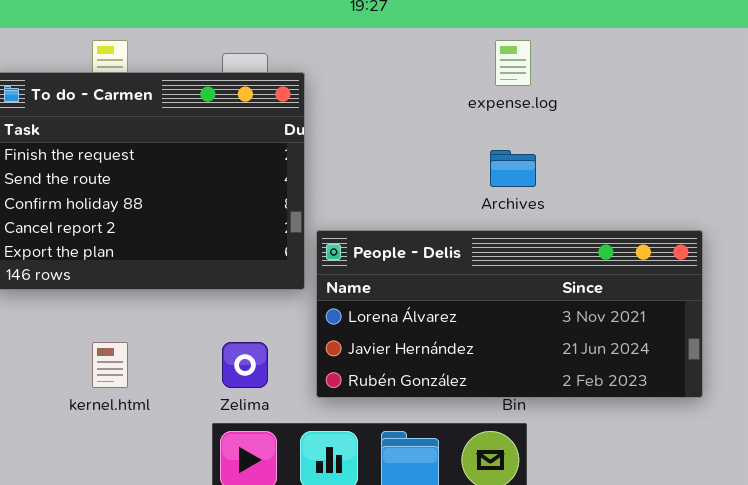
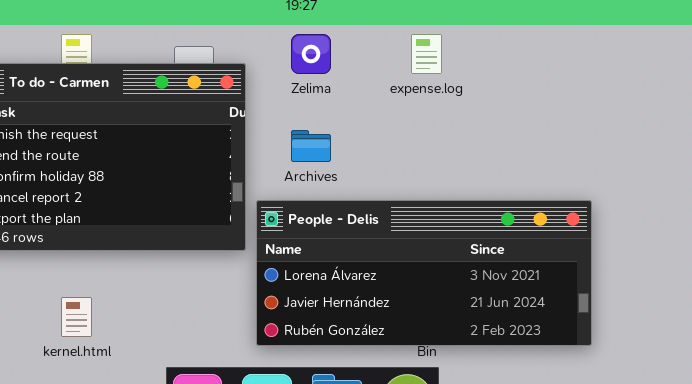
Archives: [490,150,536,187] -> [291,130,331,162], moved
Zelima: [222,342,268,388] -> [291,34,331,74], moved

